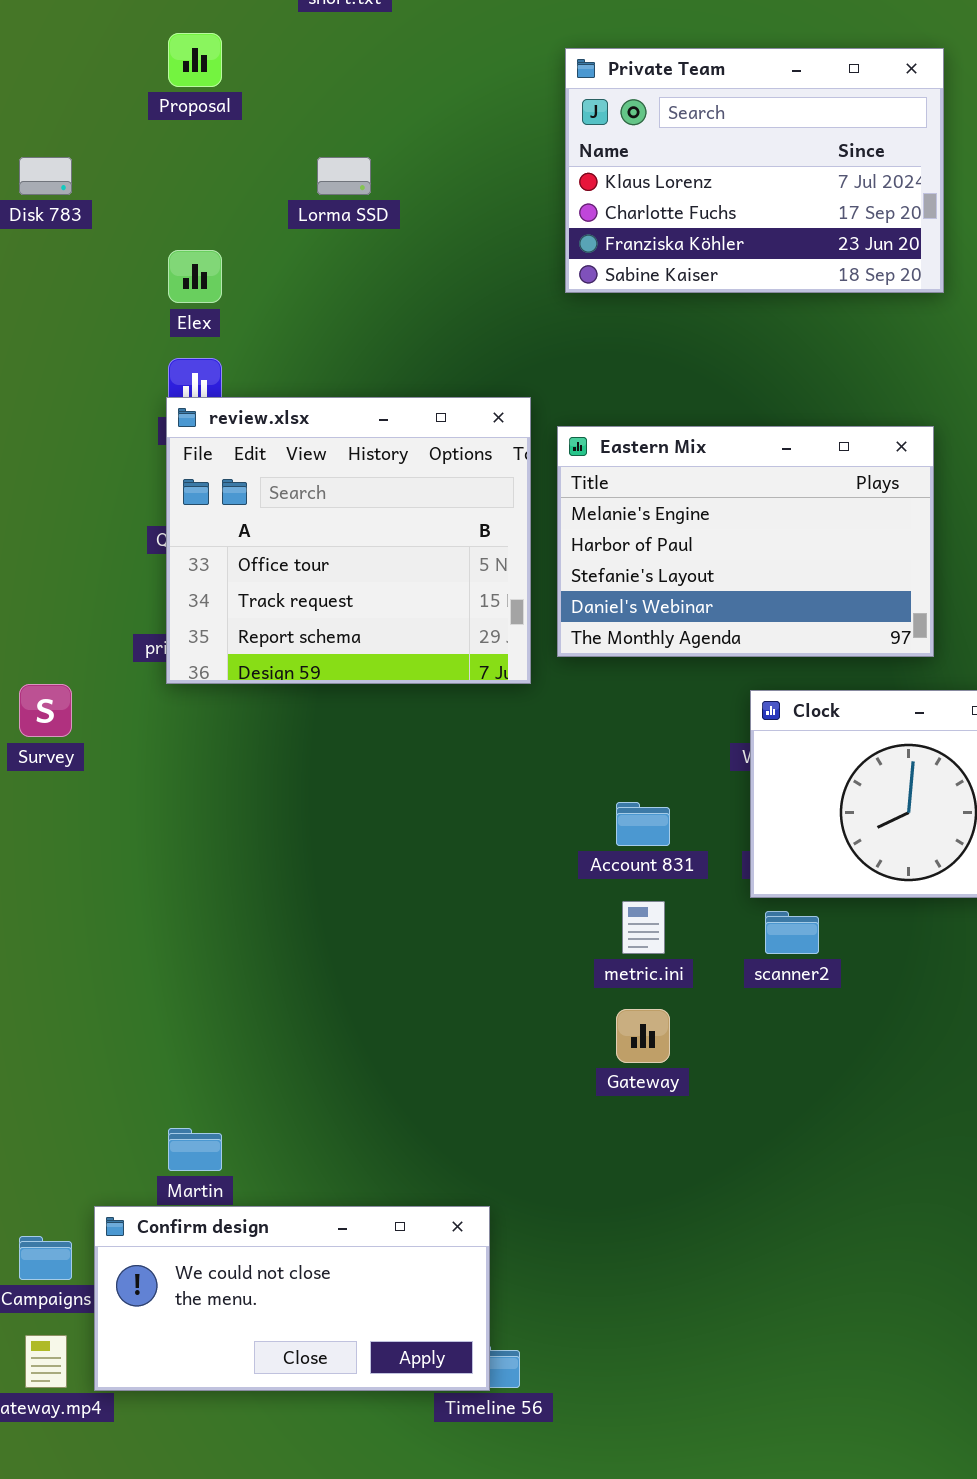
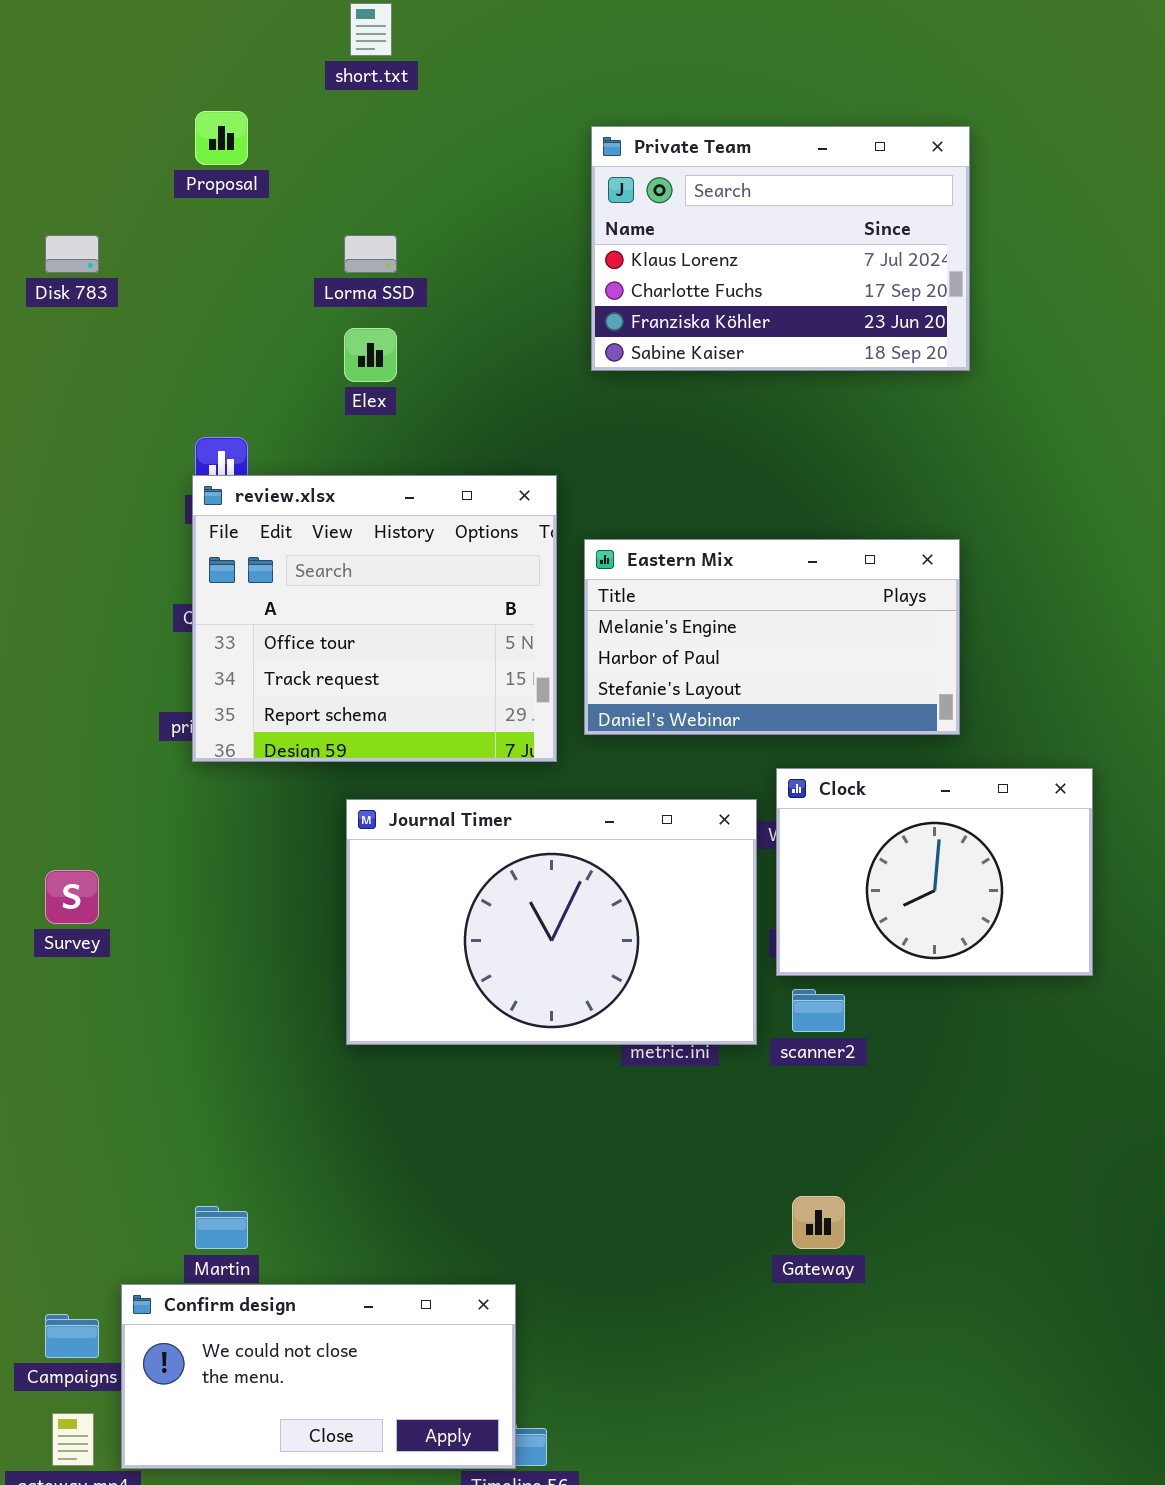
Elex: [168,250,222,303] -> [344,328,397,382], moved
Eastern Mix: [557,426,934,657] -> [584,539,960,735], resized
Survey: [19,684,72,737] -> [45,870,99,924], moved
Journal Timer: none -> [346,799,757,1045], opened
Gateway: [616,1009,670,1063] -> [792,1196,845,1249], moved

